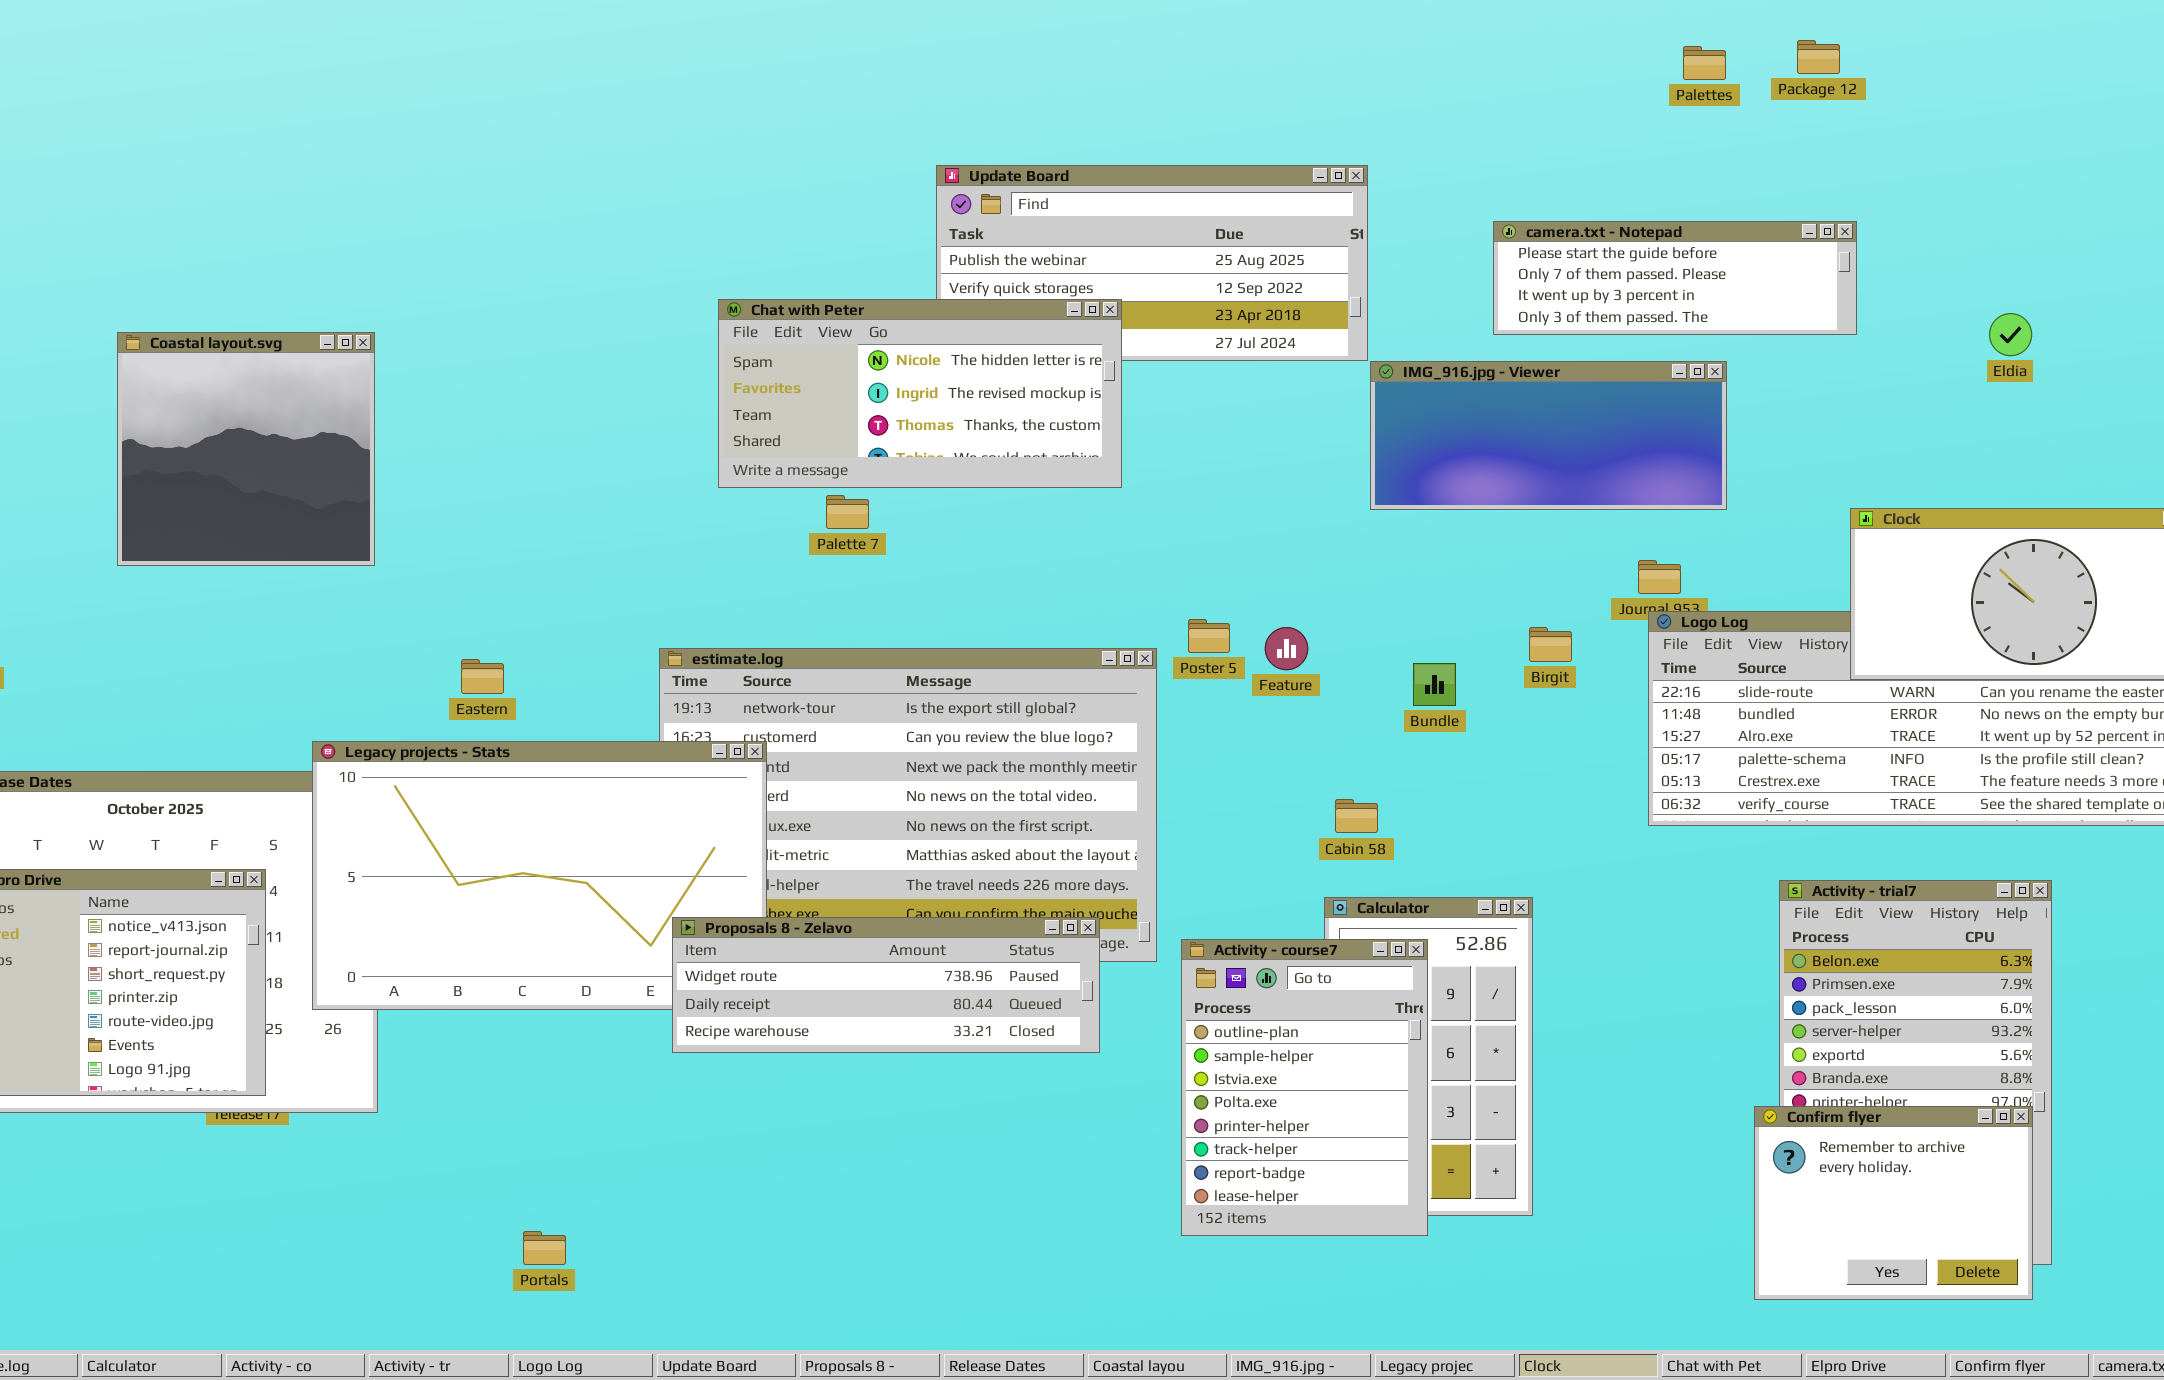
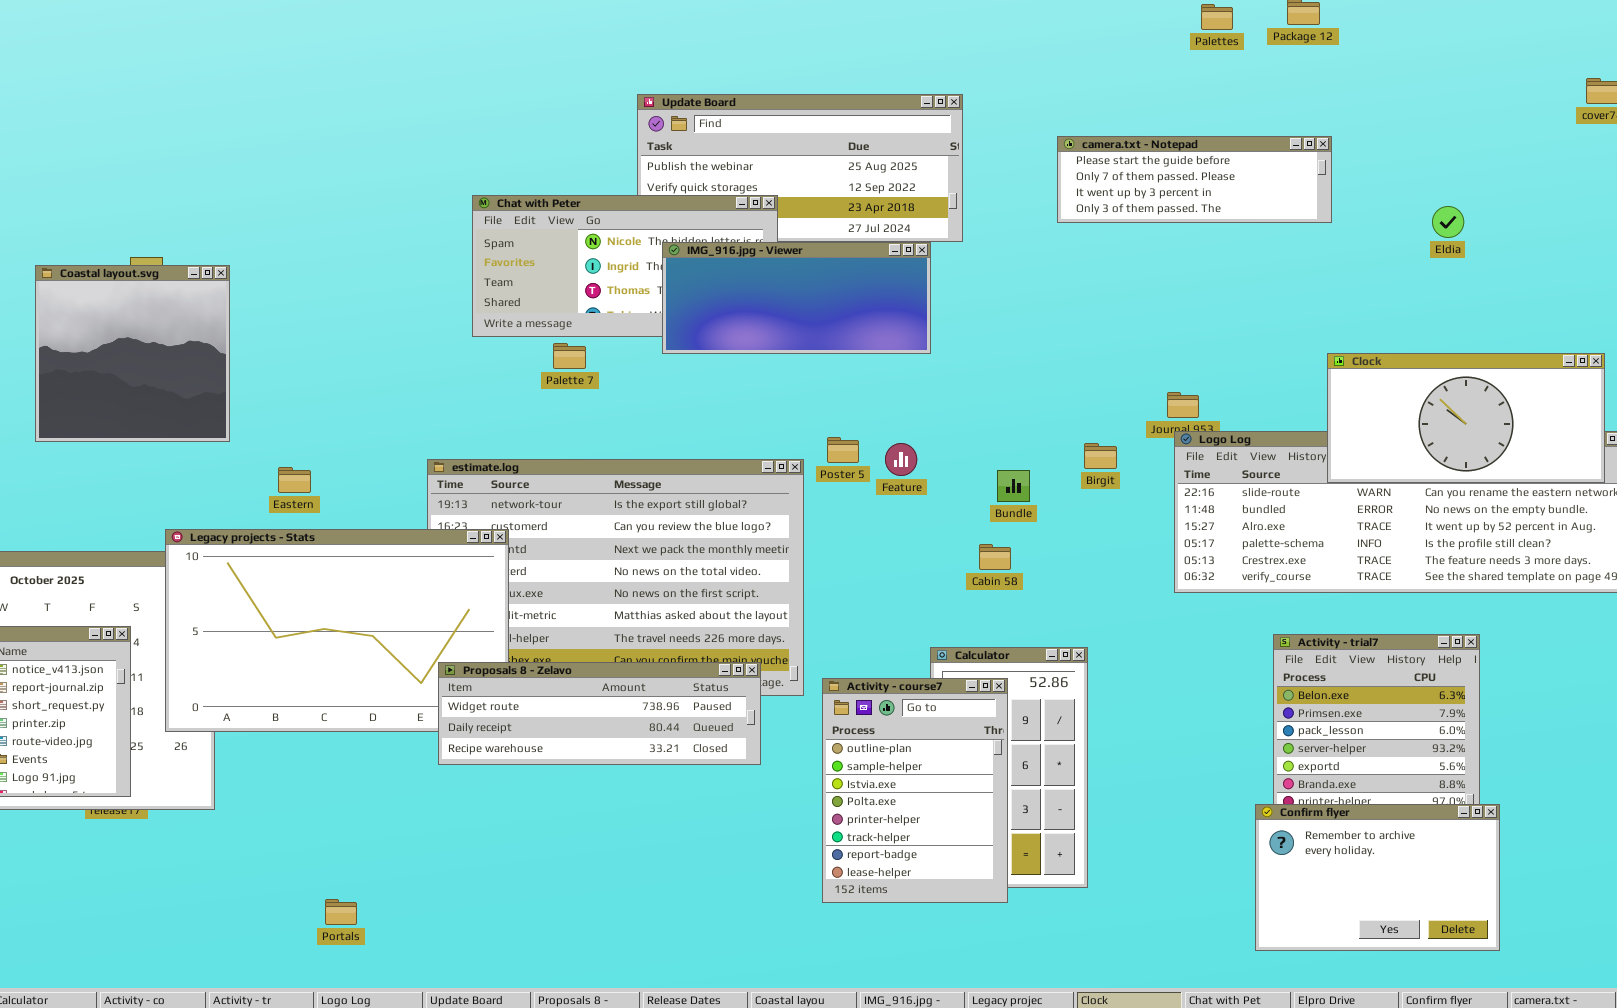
Coastal layout.svg: [117,332,375,566] -> [35,265,230,442], moved
IMG_916.jpg - Viewer: [1370,361,1727,510] -> [662,242,931,354], moved
Cabin 58: [1335,799,1378,833] -> [979,544,1011,570], moved
Confirm flyer: [1754,1106,2033,1300] -> [1255,804,1500,951], resized

